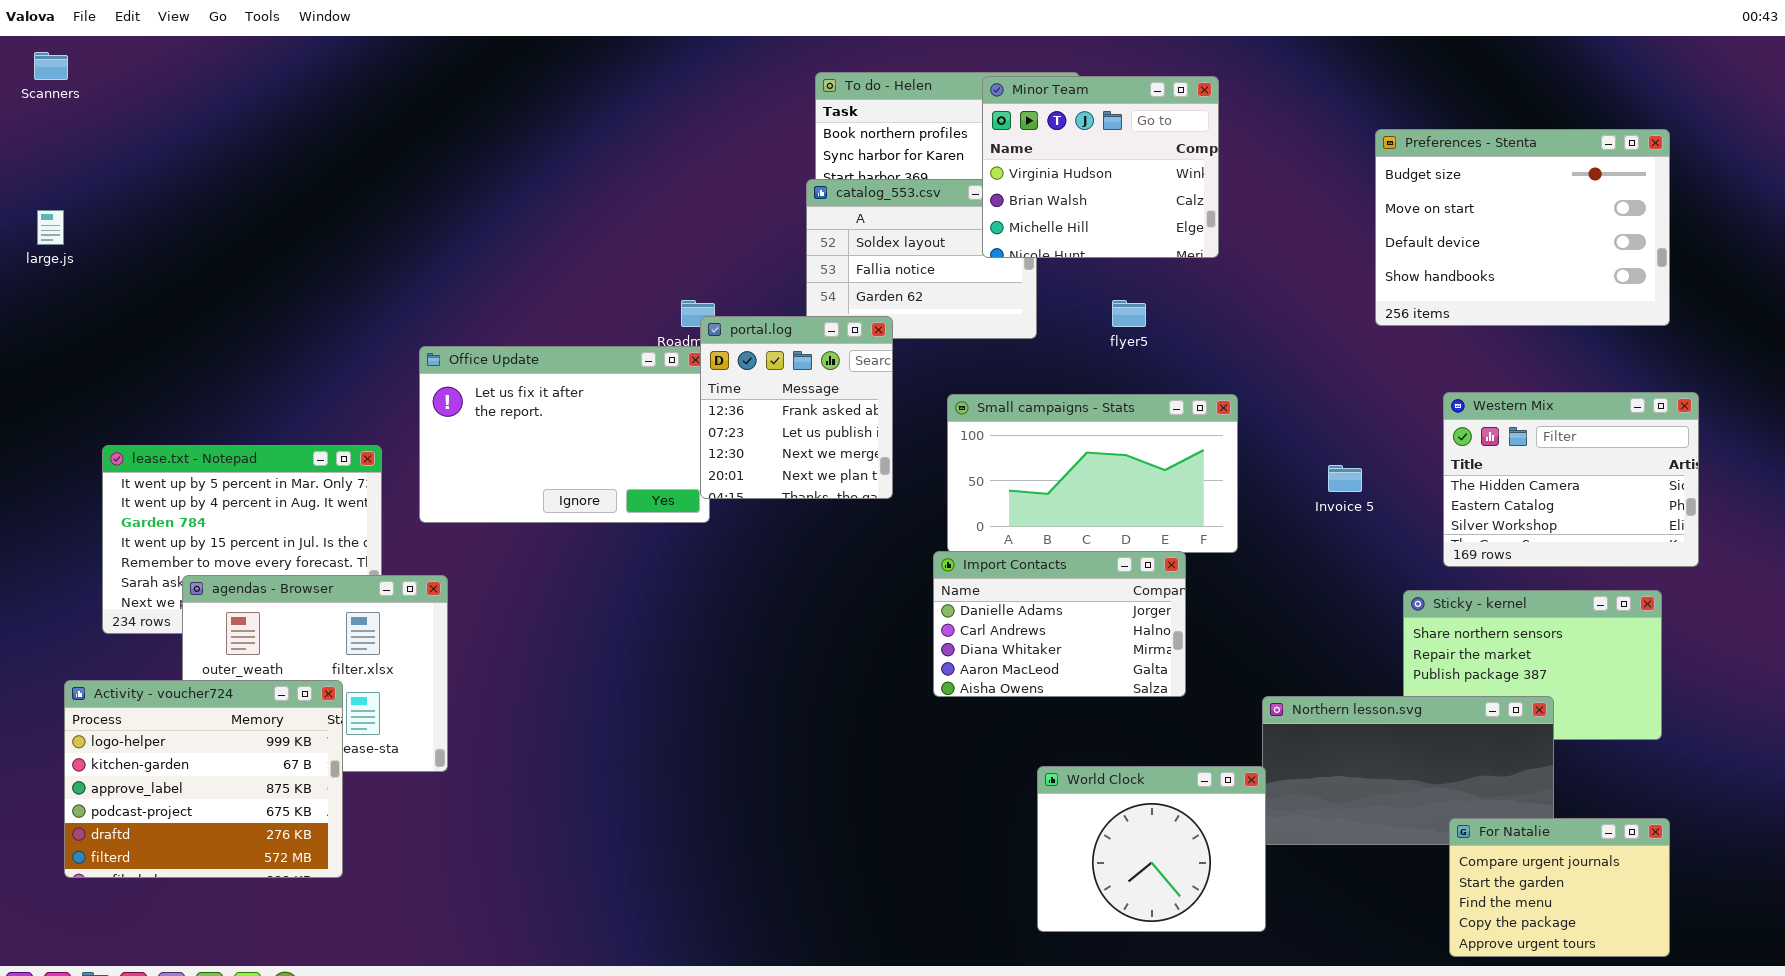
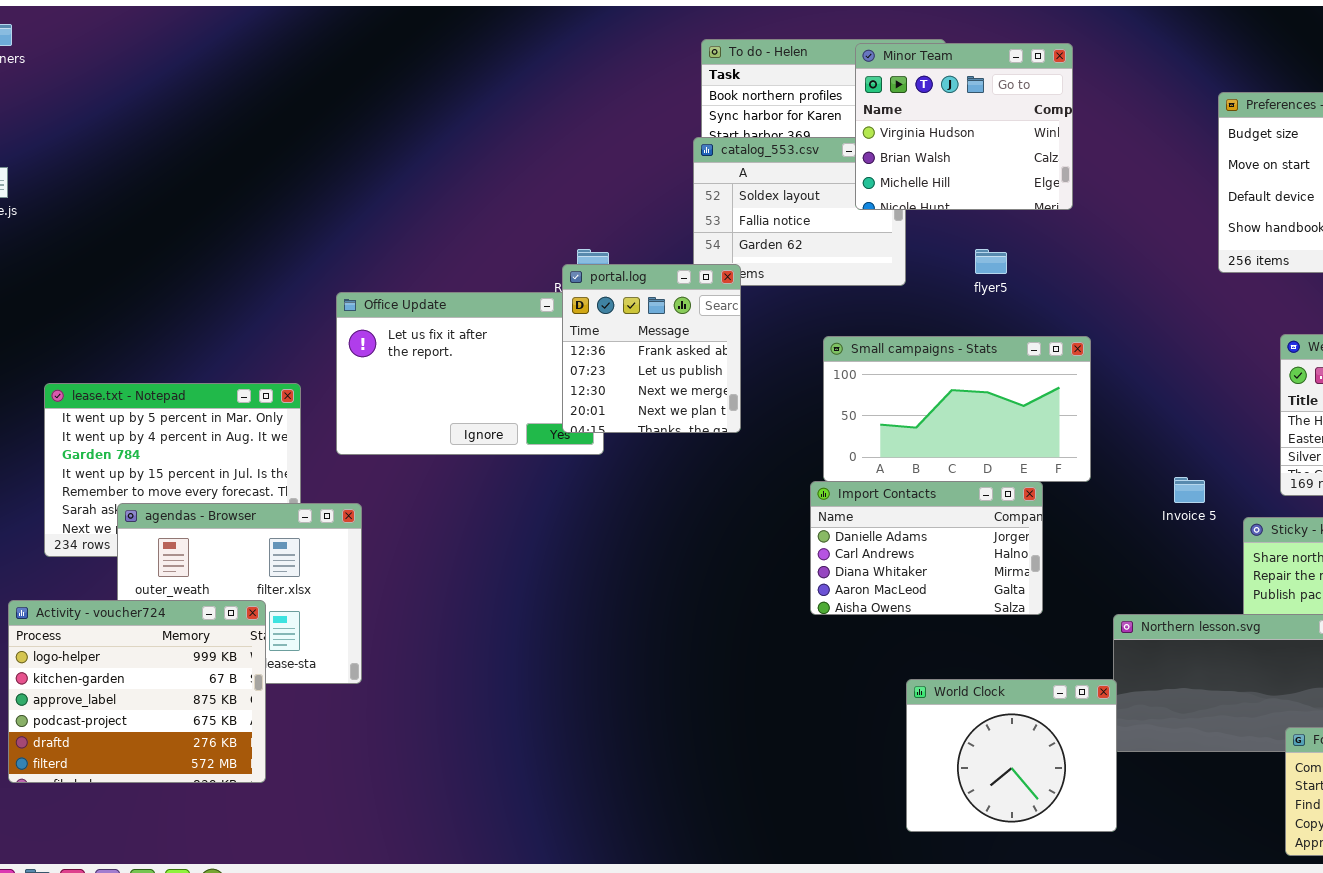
portal.log: [700,316,893,499] -> [562,264,741,433], moved
Invoice 5: [1328,465,1362,492] -> [1174,477,1205,503], moved

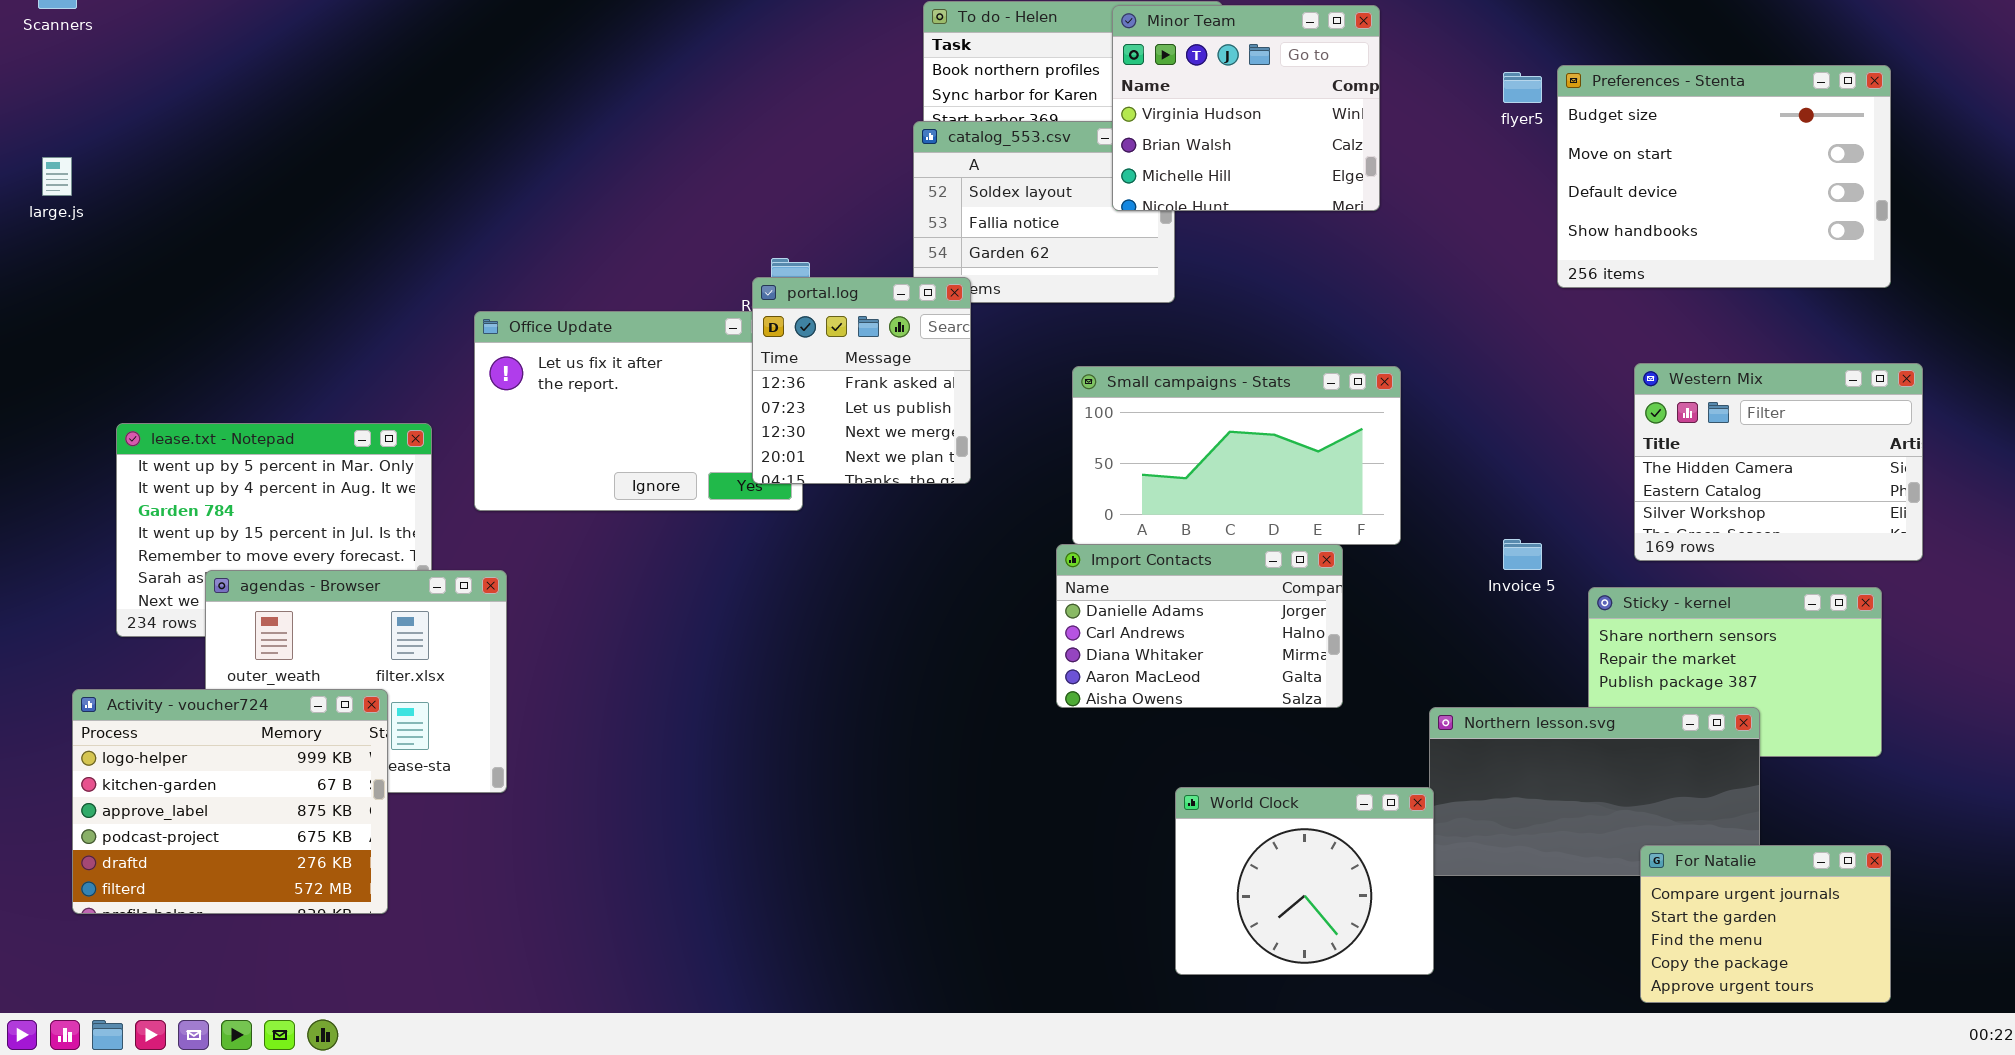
flyer5: [975,249,1007,274] -> [1503,72,1542,103], moved

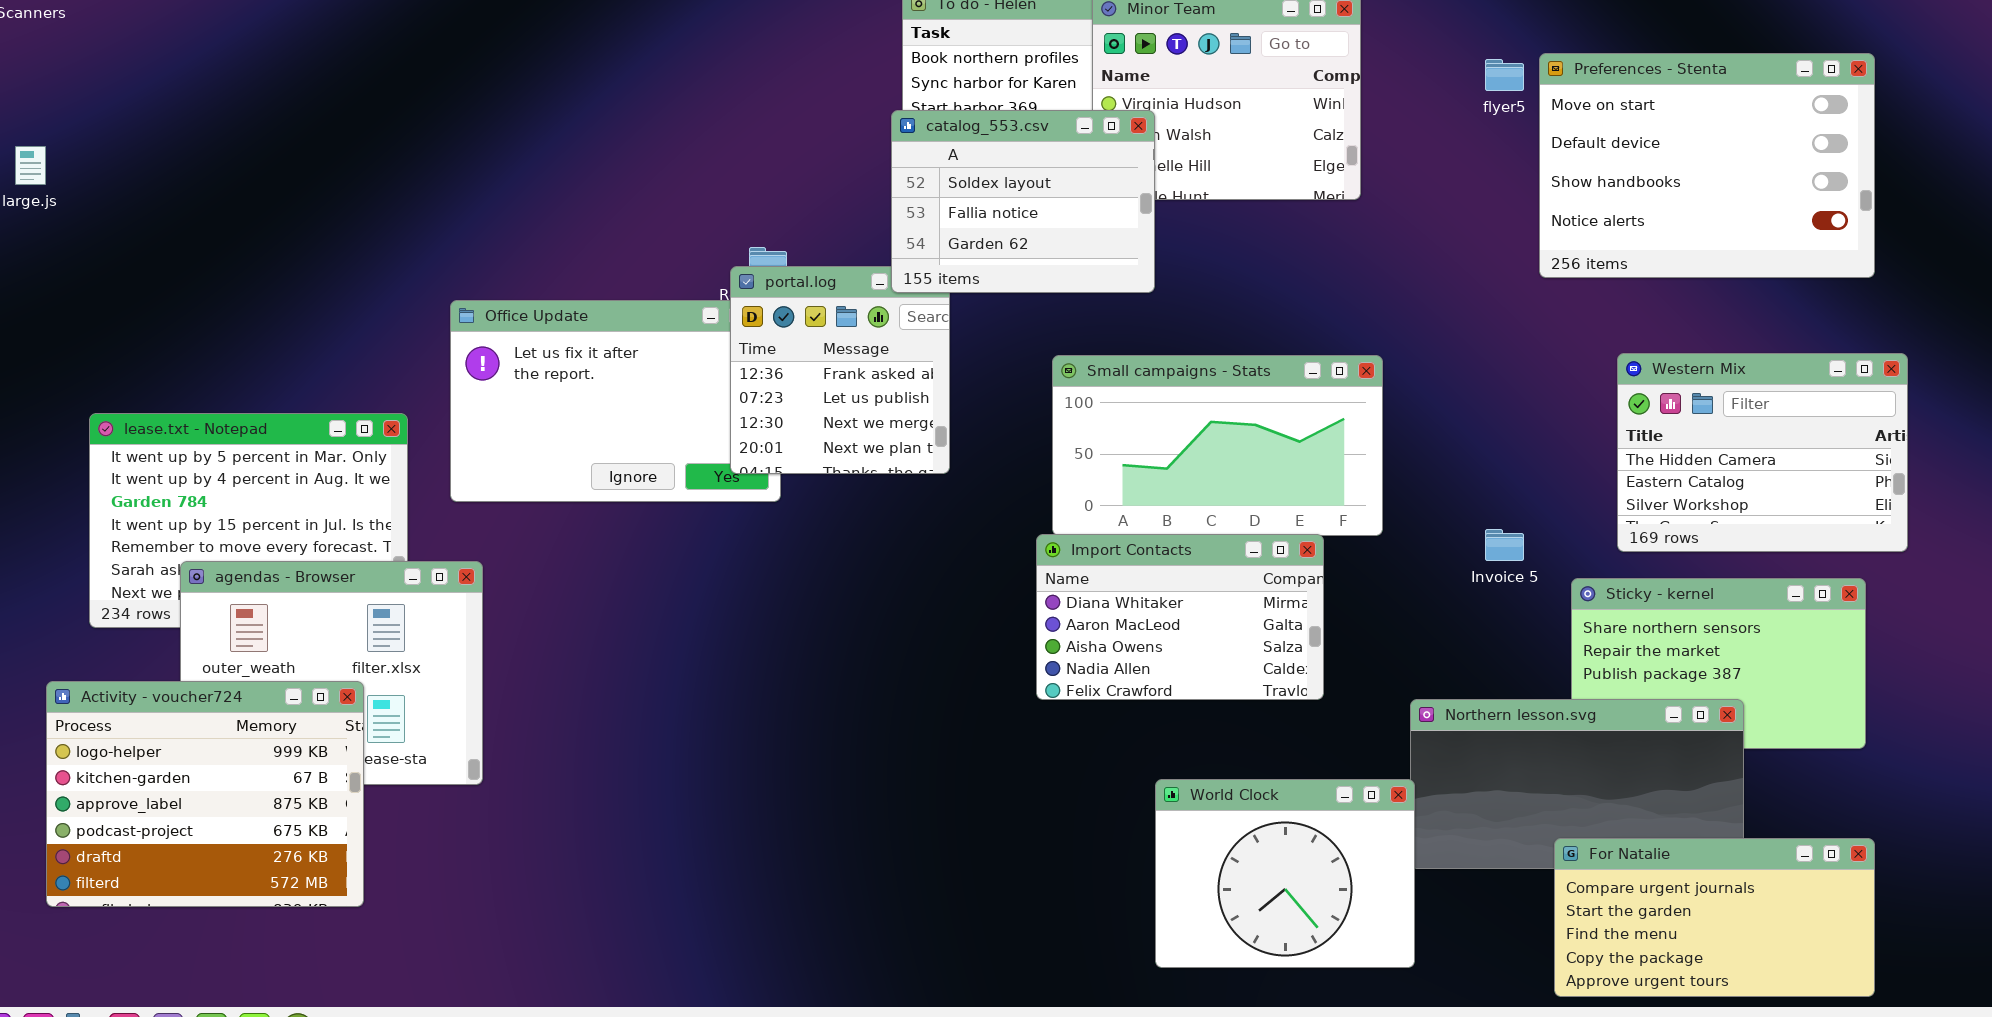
Preferences - Stenta: [1557,65,1891,288] -> [1539,53,1875,278], scrolled down 1 row
catalog_553.csv: [913,121,1175,303] -> [891,110,1155,293], raised
Import Contacts: [1056,544,1343,708] -> [1036,534,1324,700], scrolled down 2 rows
For Natalie: [1640,845,1891,1003] -> [1554,838,1875,997], resized

